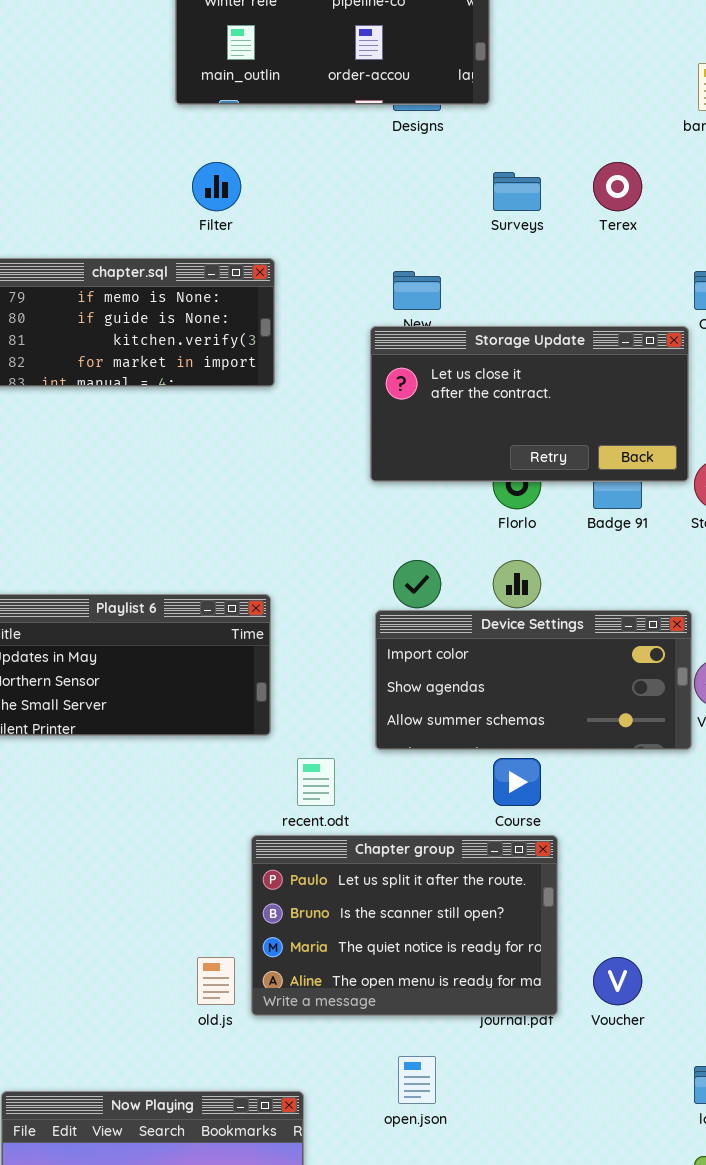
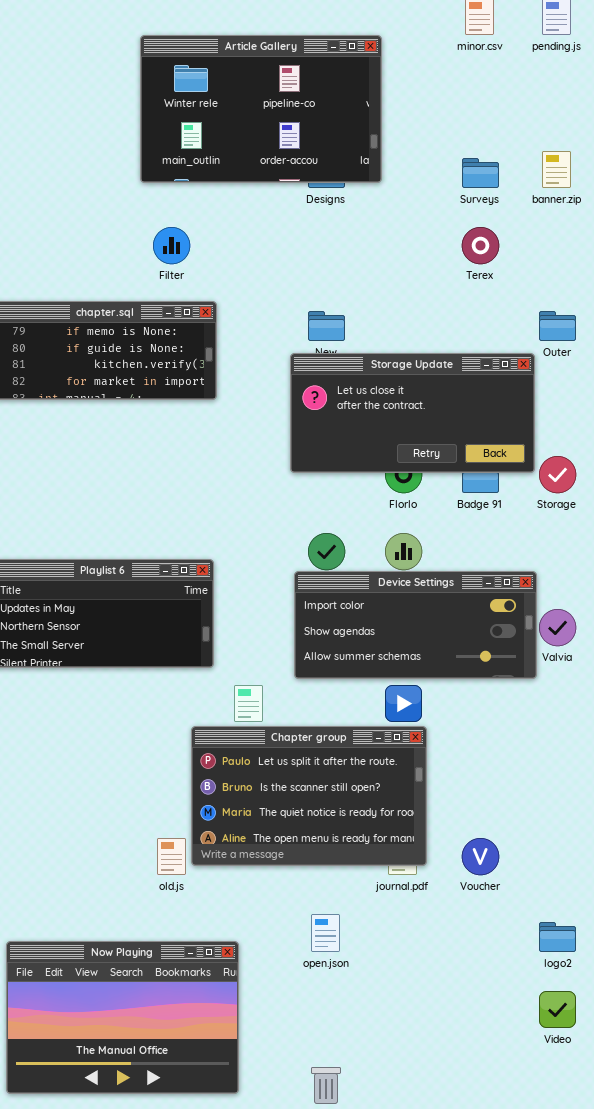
Surveys: [493,172,541,211] -> [462,158,499,188], moved
Chapter group: [251,835,558,1016] -> [191,726,427,866], moved

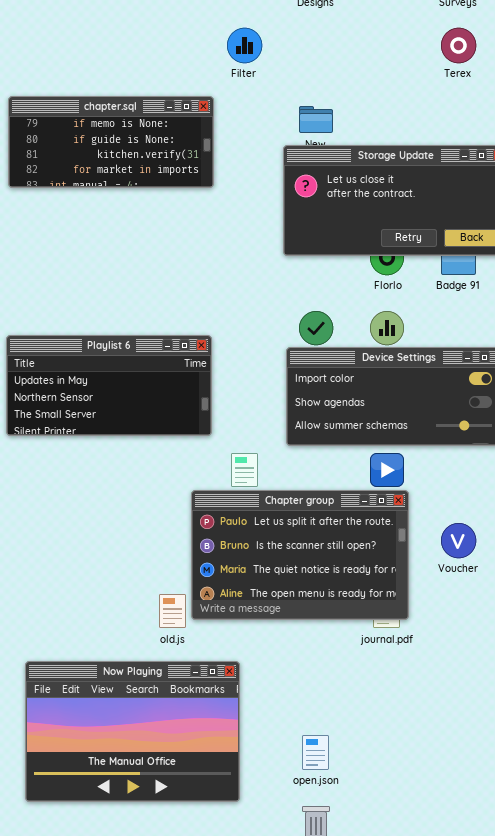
Filter: [153,227,190,264] -> [227,28,262,63], moved
Voucher: [462,838,499,875] -> [441,523,476,558], moved
open.json: [311,914,340,952] -> [302,735,329,770], moved
Now Playing: [6,941,239,1094] -> [25,661,240,802], moved

